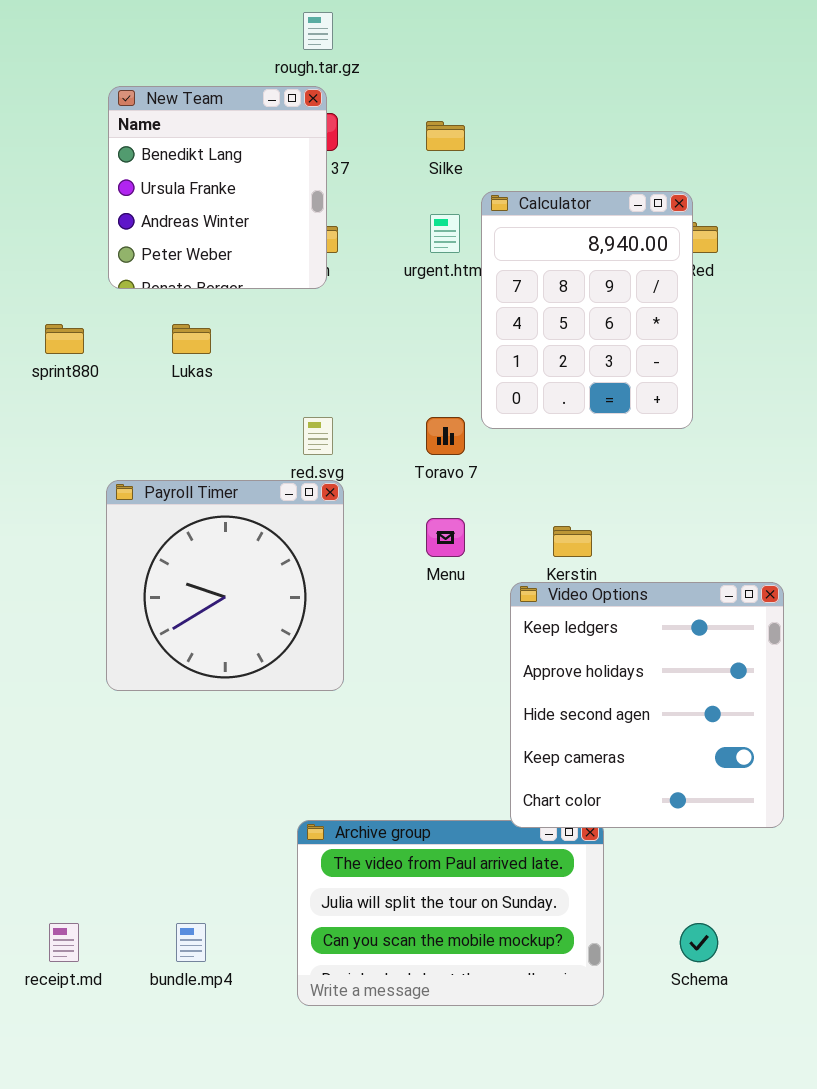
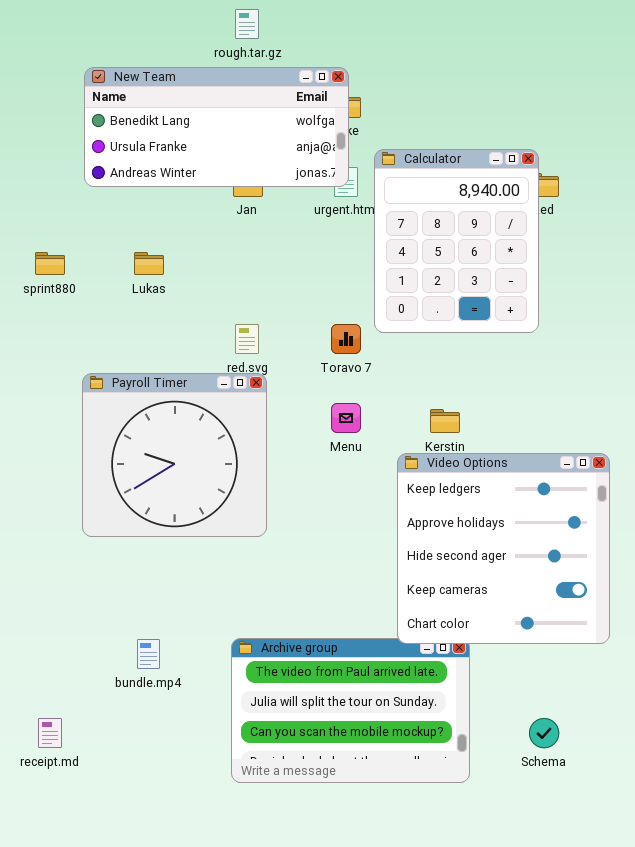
New Team: [108,86,327,289] -> [84,67,349,187], resized
bundle.mp4: [176,923,206,962] -> [137,639,160,669], moved

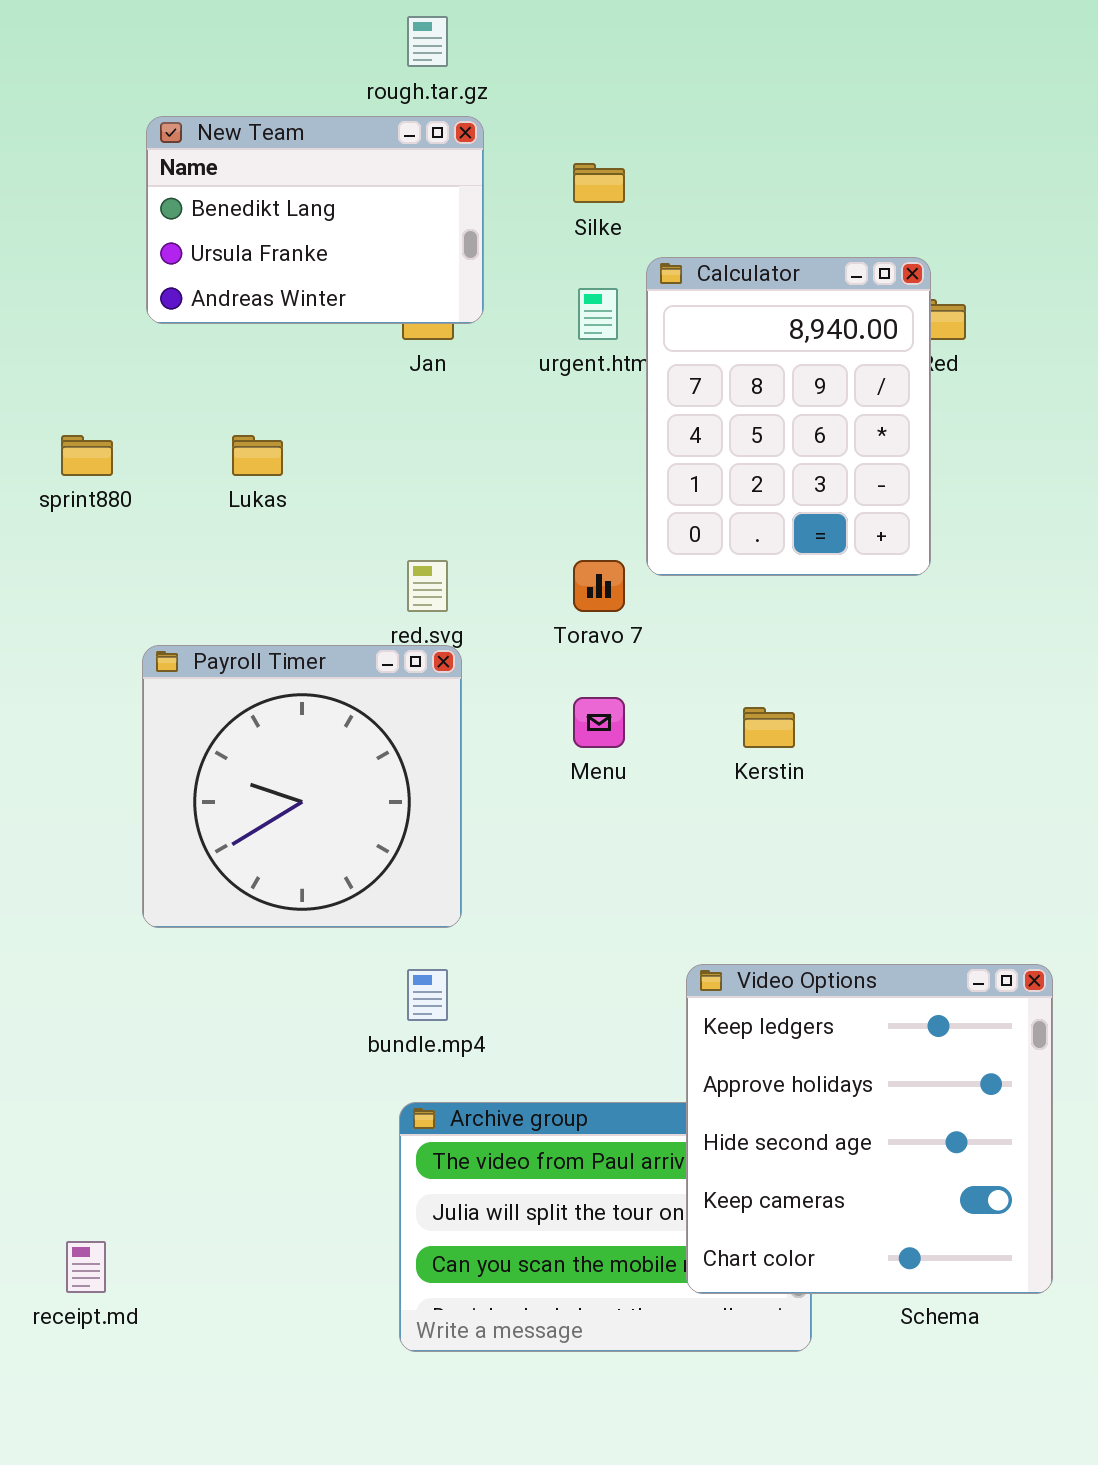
New Team: [84,67,349,187] -> [146,116,484,324], resized
Video Options: [397,453,610,644] -> [686,964,1053,1294], moved
bundle.mp4: [137,639,160,669] -> [407,969,448,1021], moved

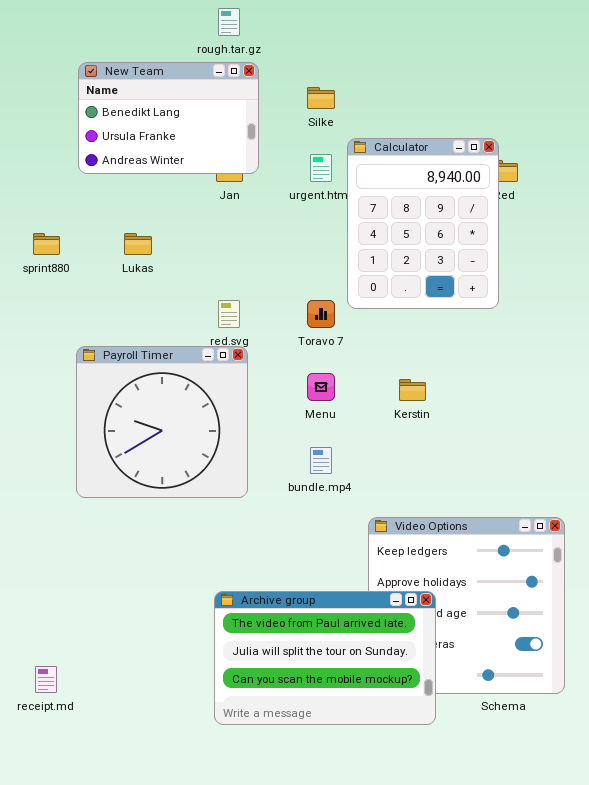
bundle.mp4: [407,969,448,1021] -> [310,447,332,474], moved
Archive group: [399,1102,812,1352] -> [214,591,436,725], raised

